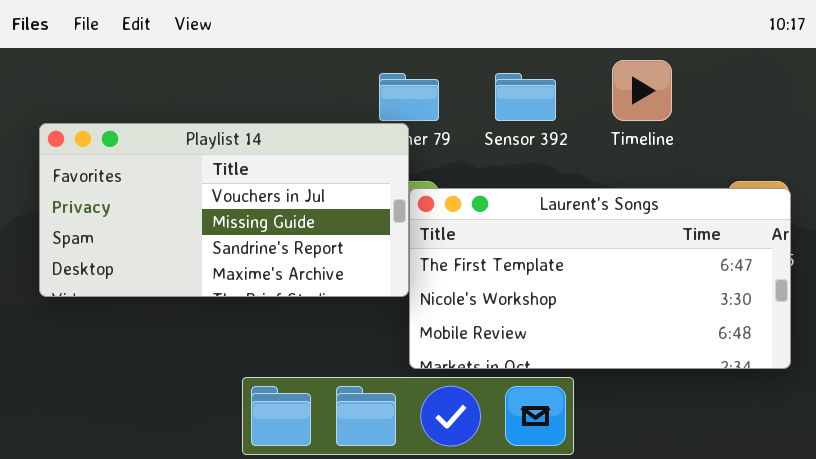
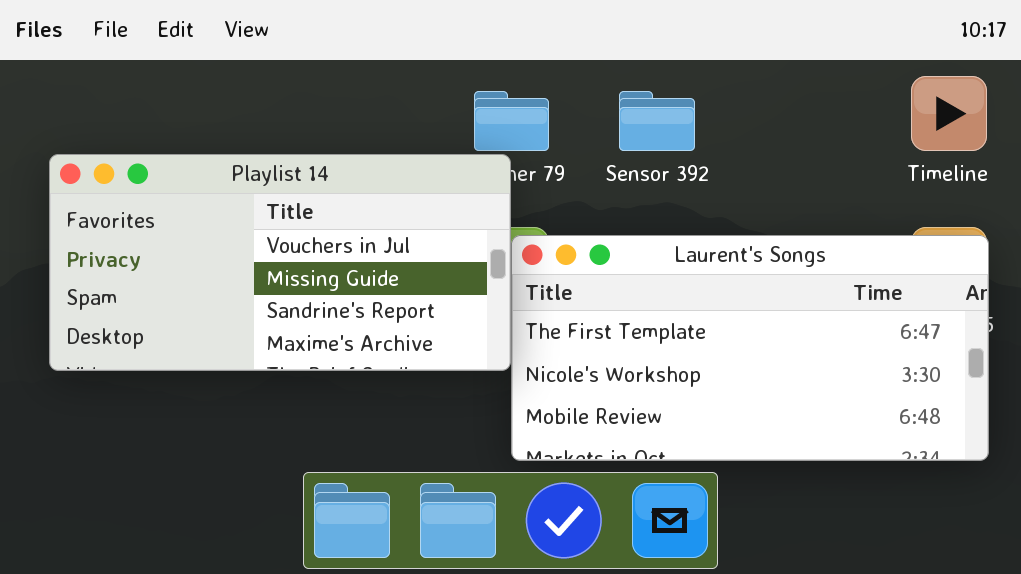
Timeline: [612,60,672,121] -> [911,76,987,151], moved

